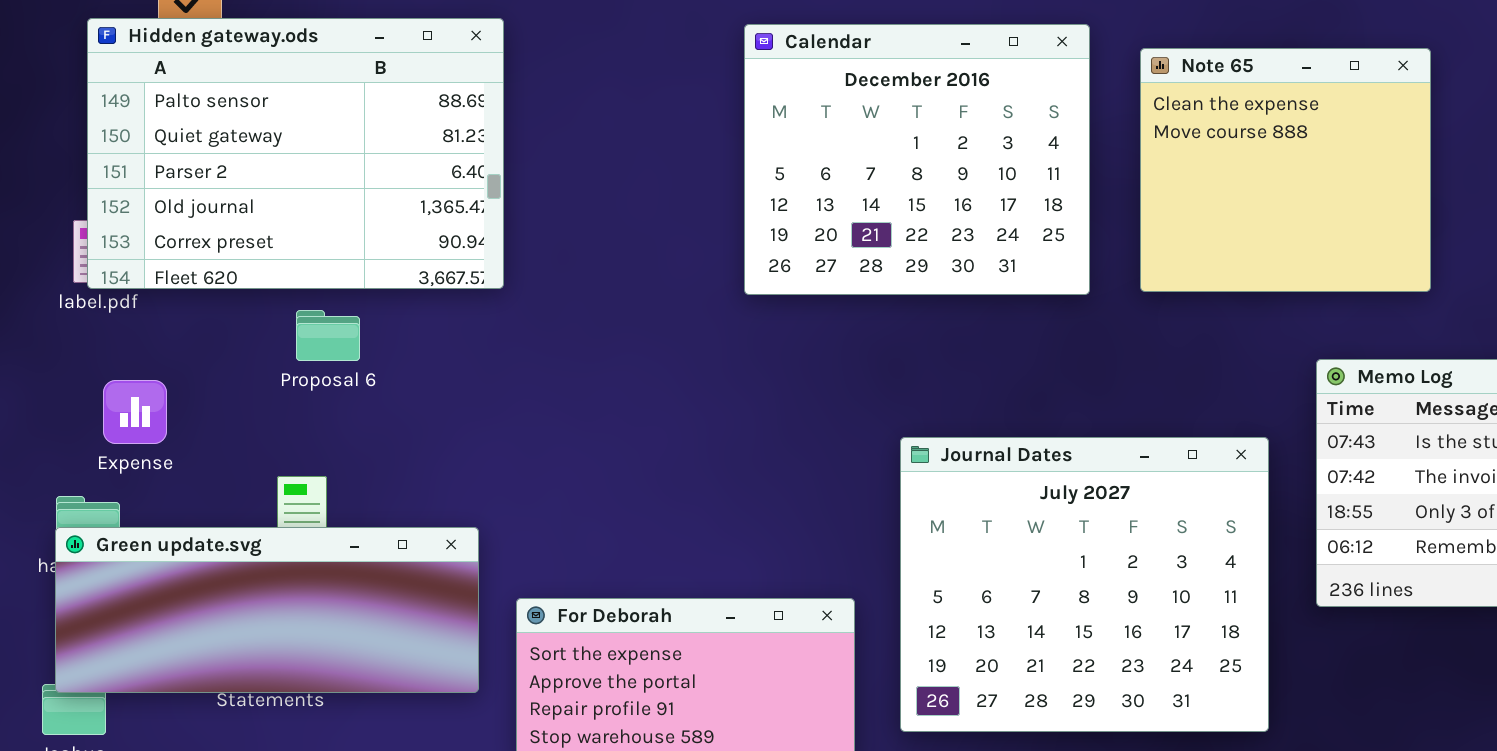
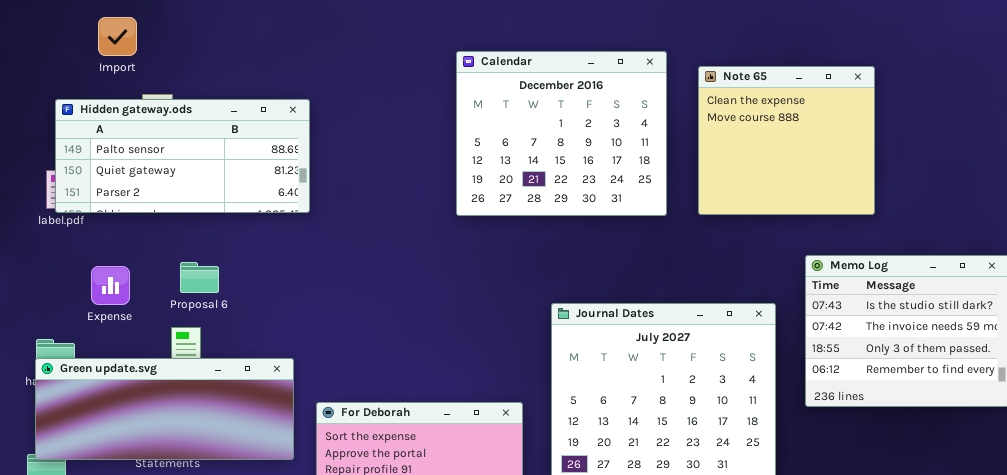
Hidden gateway.ods: [87,18,504,289] -> [55,99,310,213], resized
Proposal 6: [296,310,360,361] -> [180,262,219,293], moved
Expense: [103,380,167,444] -> [91,266,130,305], moved

